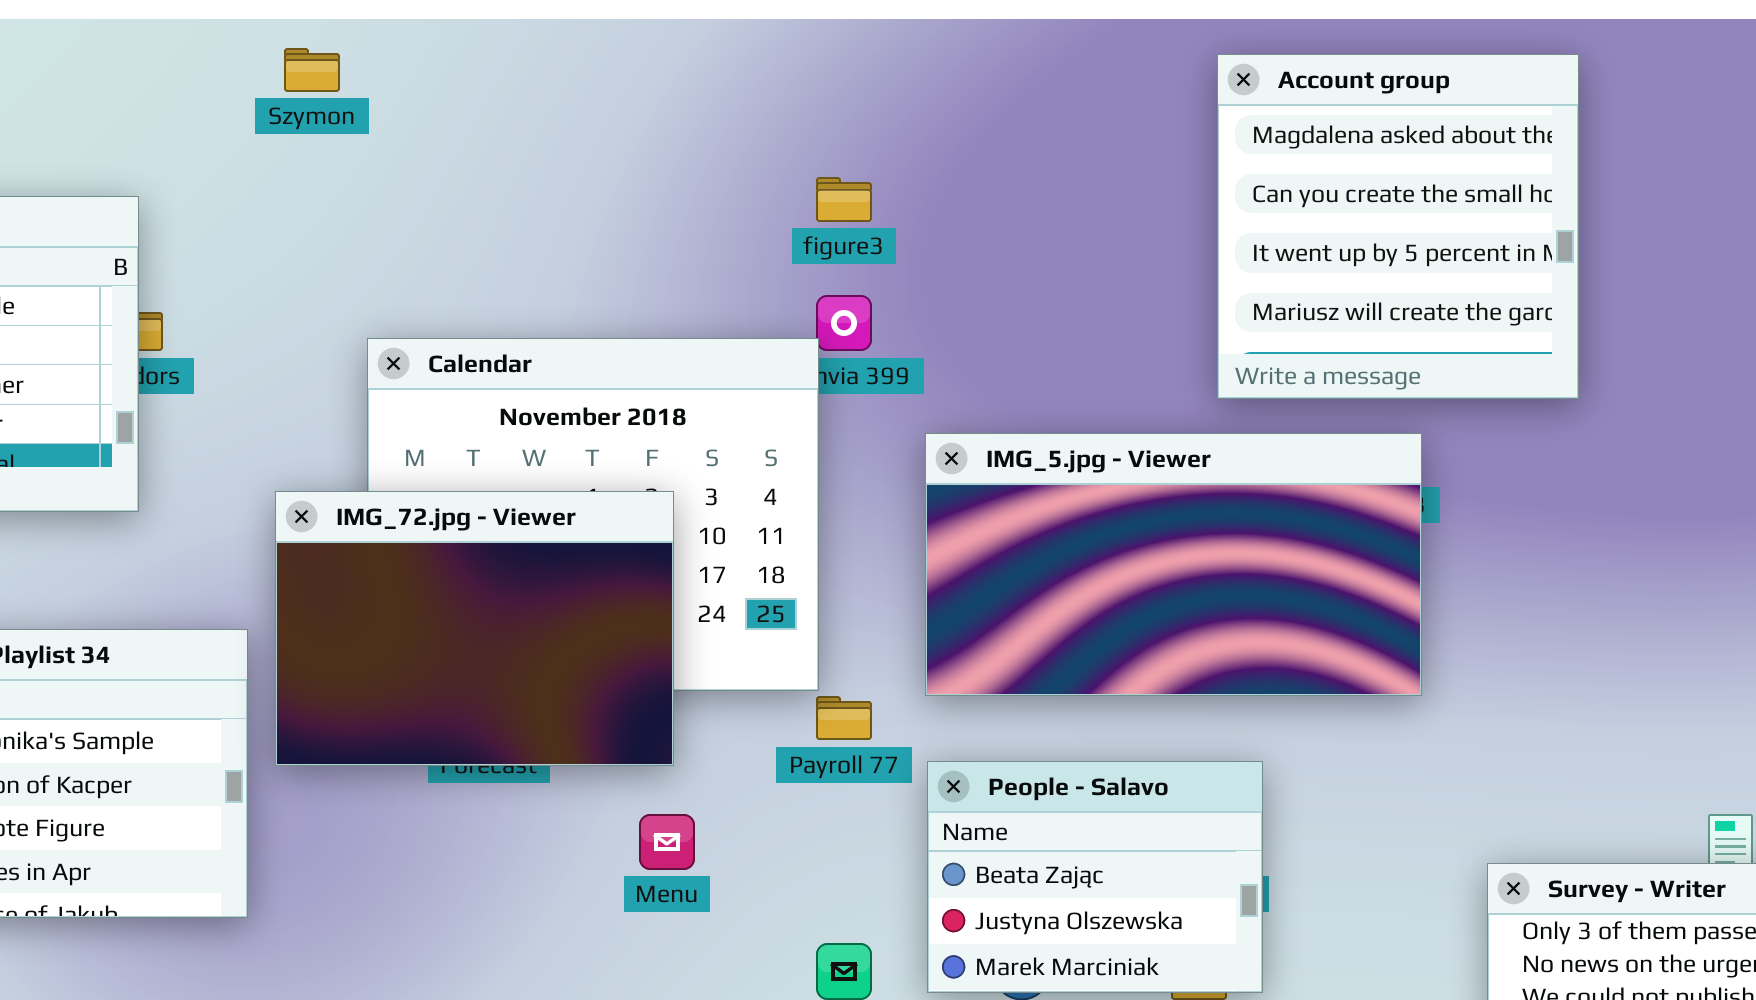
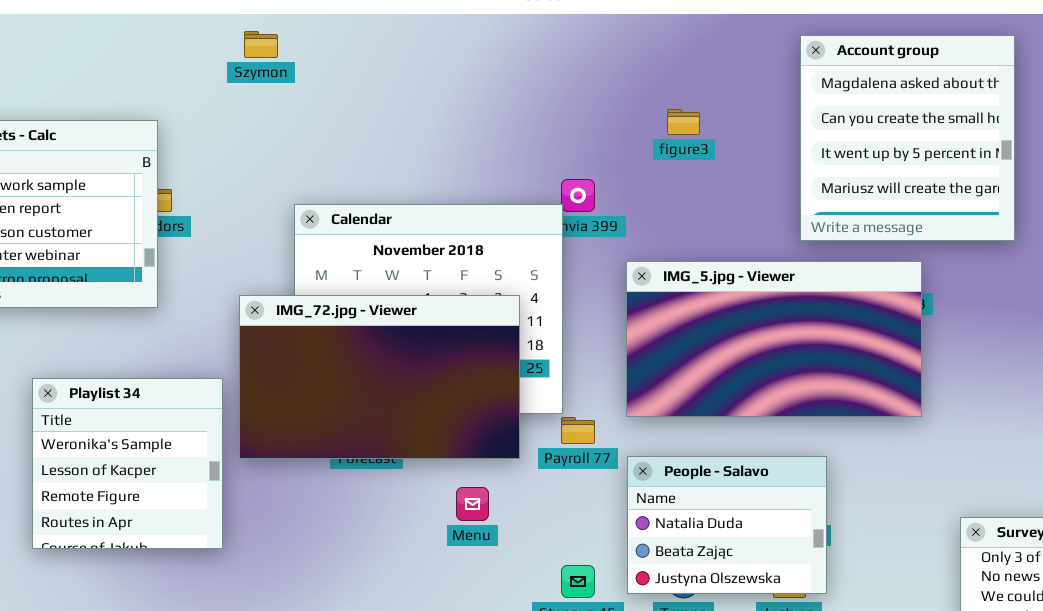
figure3: [816,177,872,222] -> [667,109,700,135], moved
IMG_72.jpg - Viewer: [275,491,674,766] -> [239,295,520,459], resized
People - Salavo: [927,761,1263,993] -> [627,456,827,594], scrolled up 1 row

